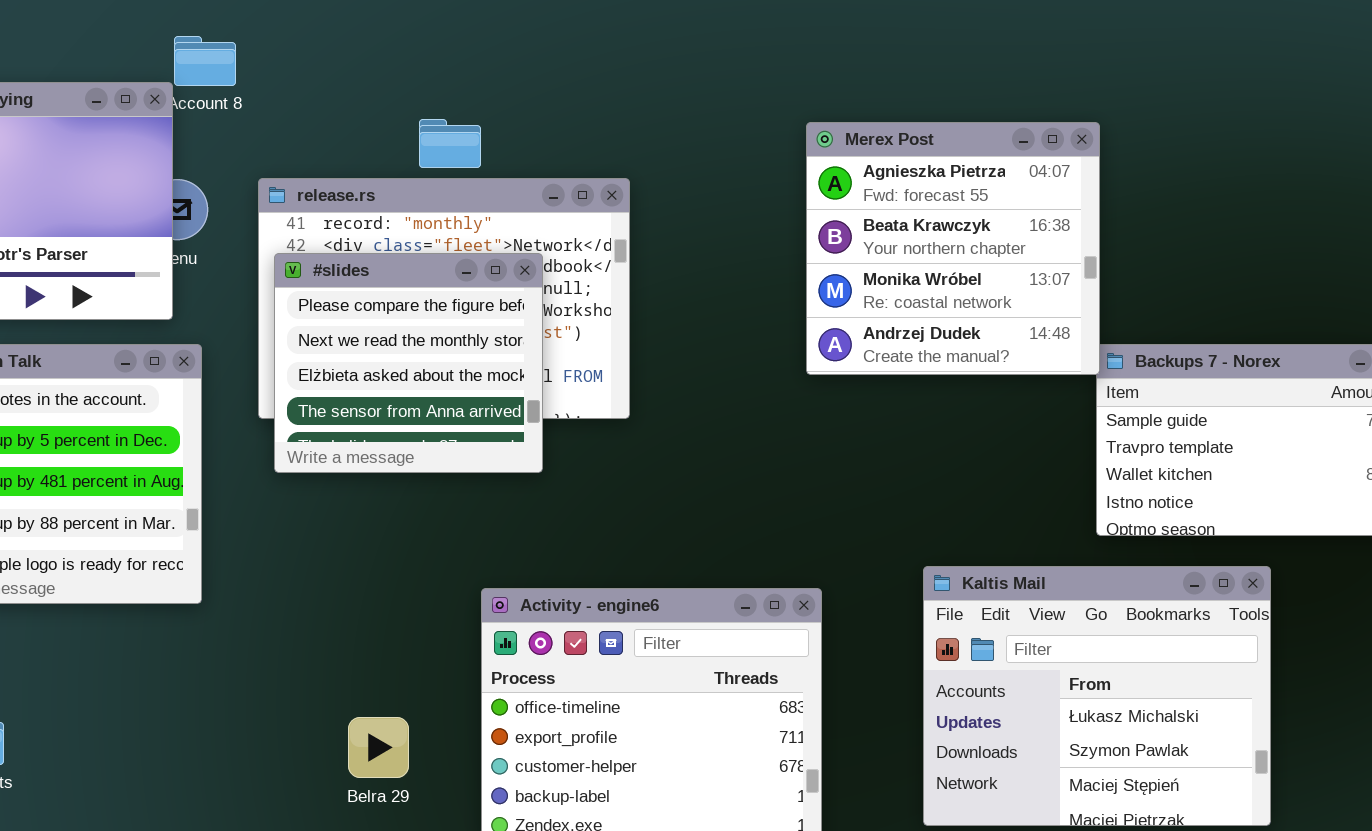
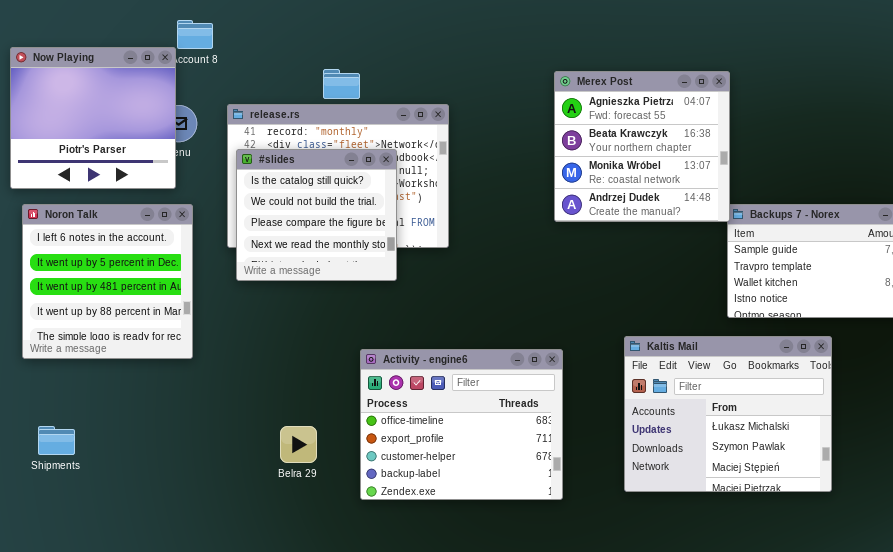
#slides: [274,253,543,473] -> [236,149,397,281], scrolled up 2 rows

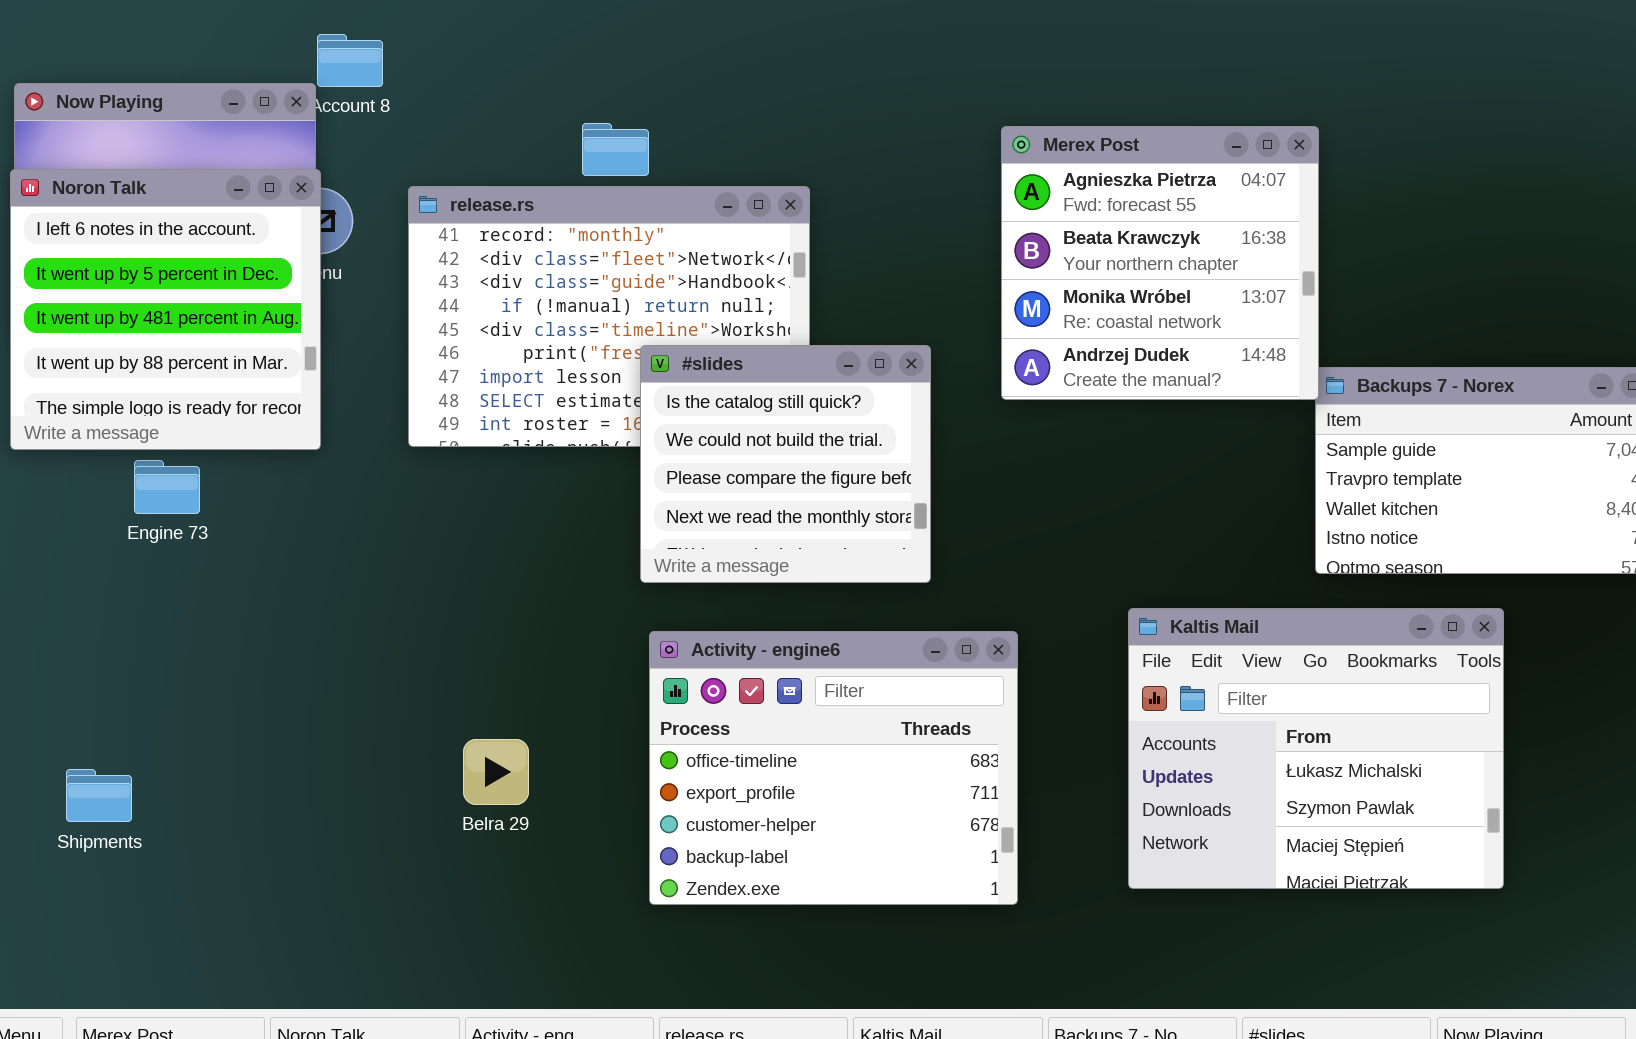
#slides: [236,149,397,281] -> [640,345,931,583], moved
Noron Talk: [22,204,193,359] -> [10,169,321,450], moved
Belra 29: [280,426,317,463] -> [463,739,529,805], moved

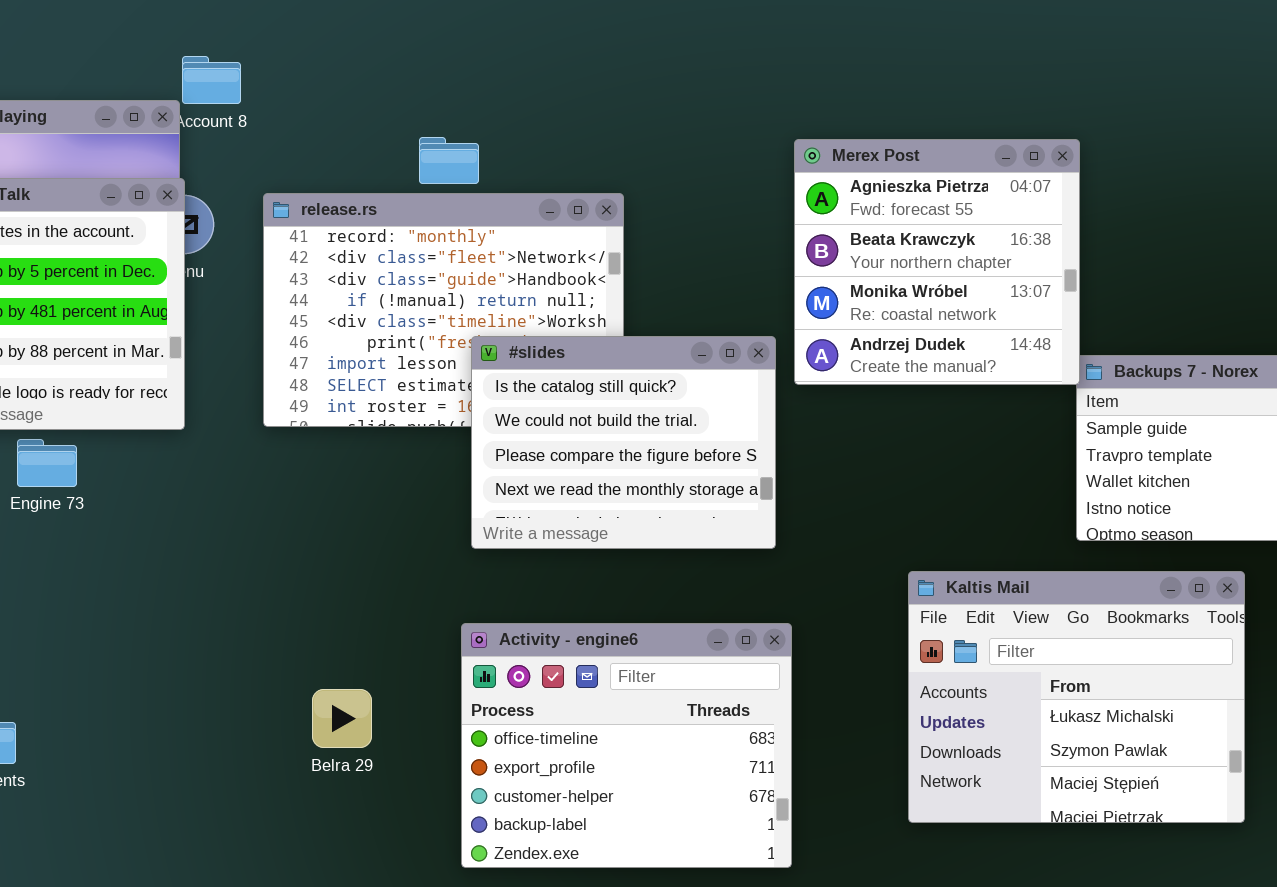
#slides: [640,345,931,583] -> [471,336,776,549], resized
Activity - engine6: [649,631,1018,905] -> [461,623,792,868], moved

